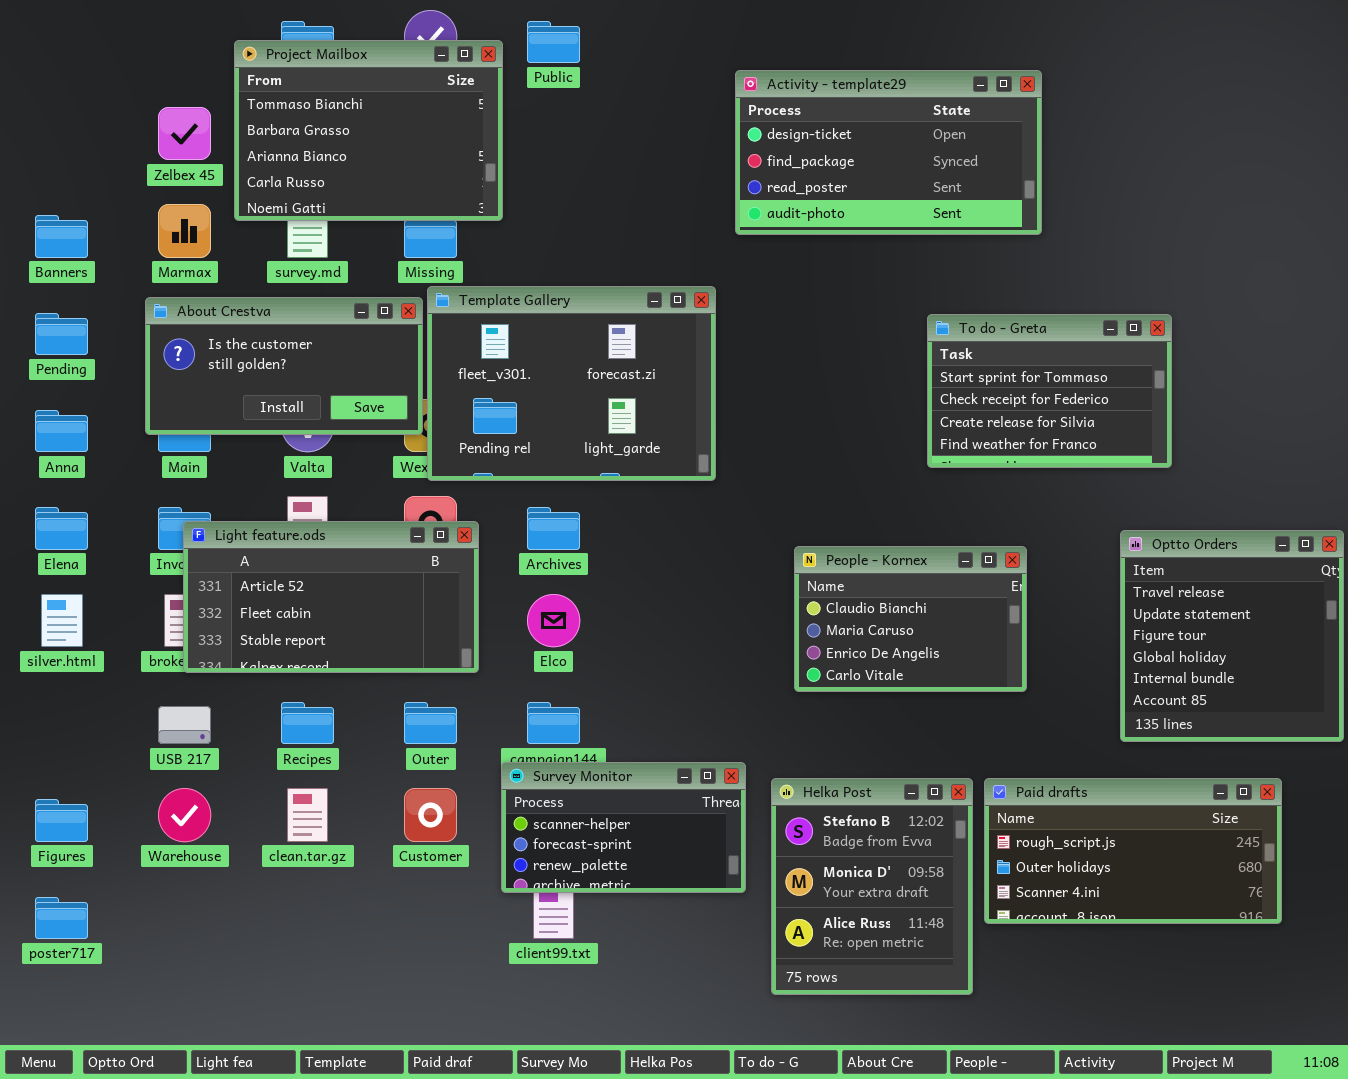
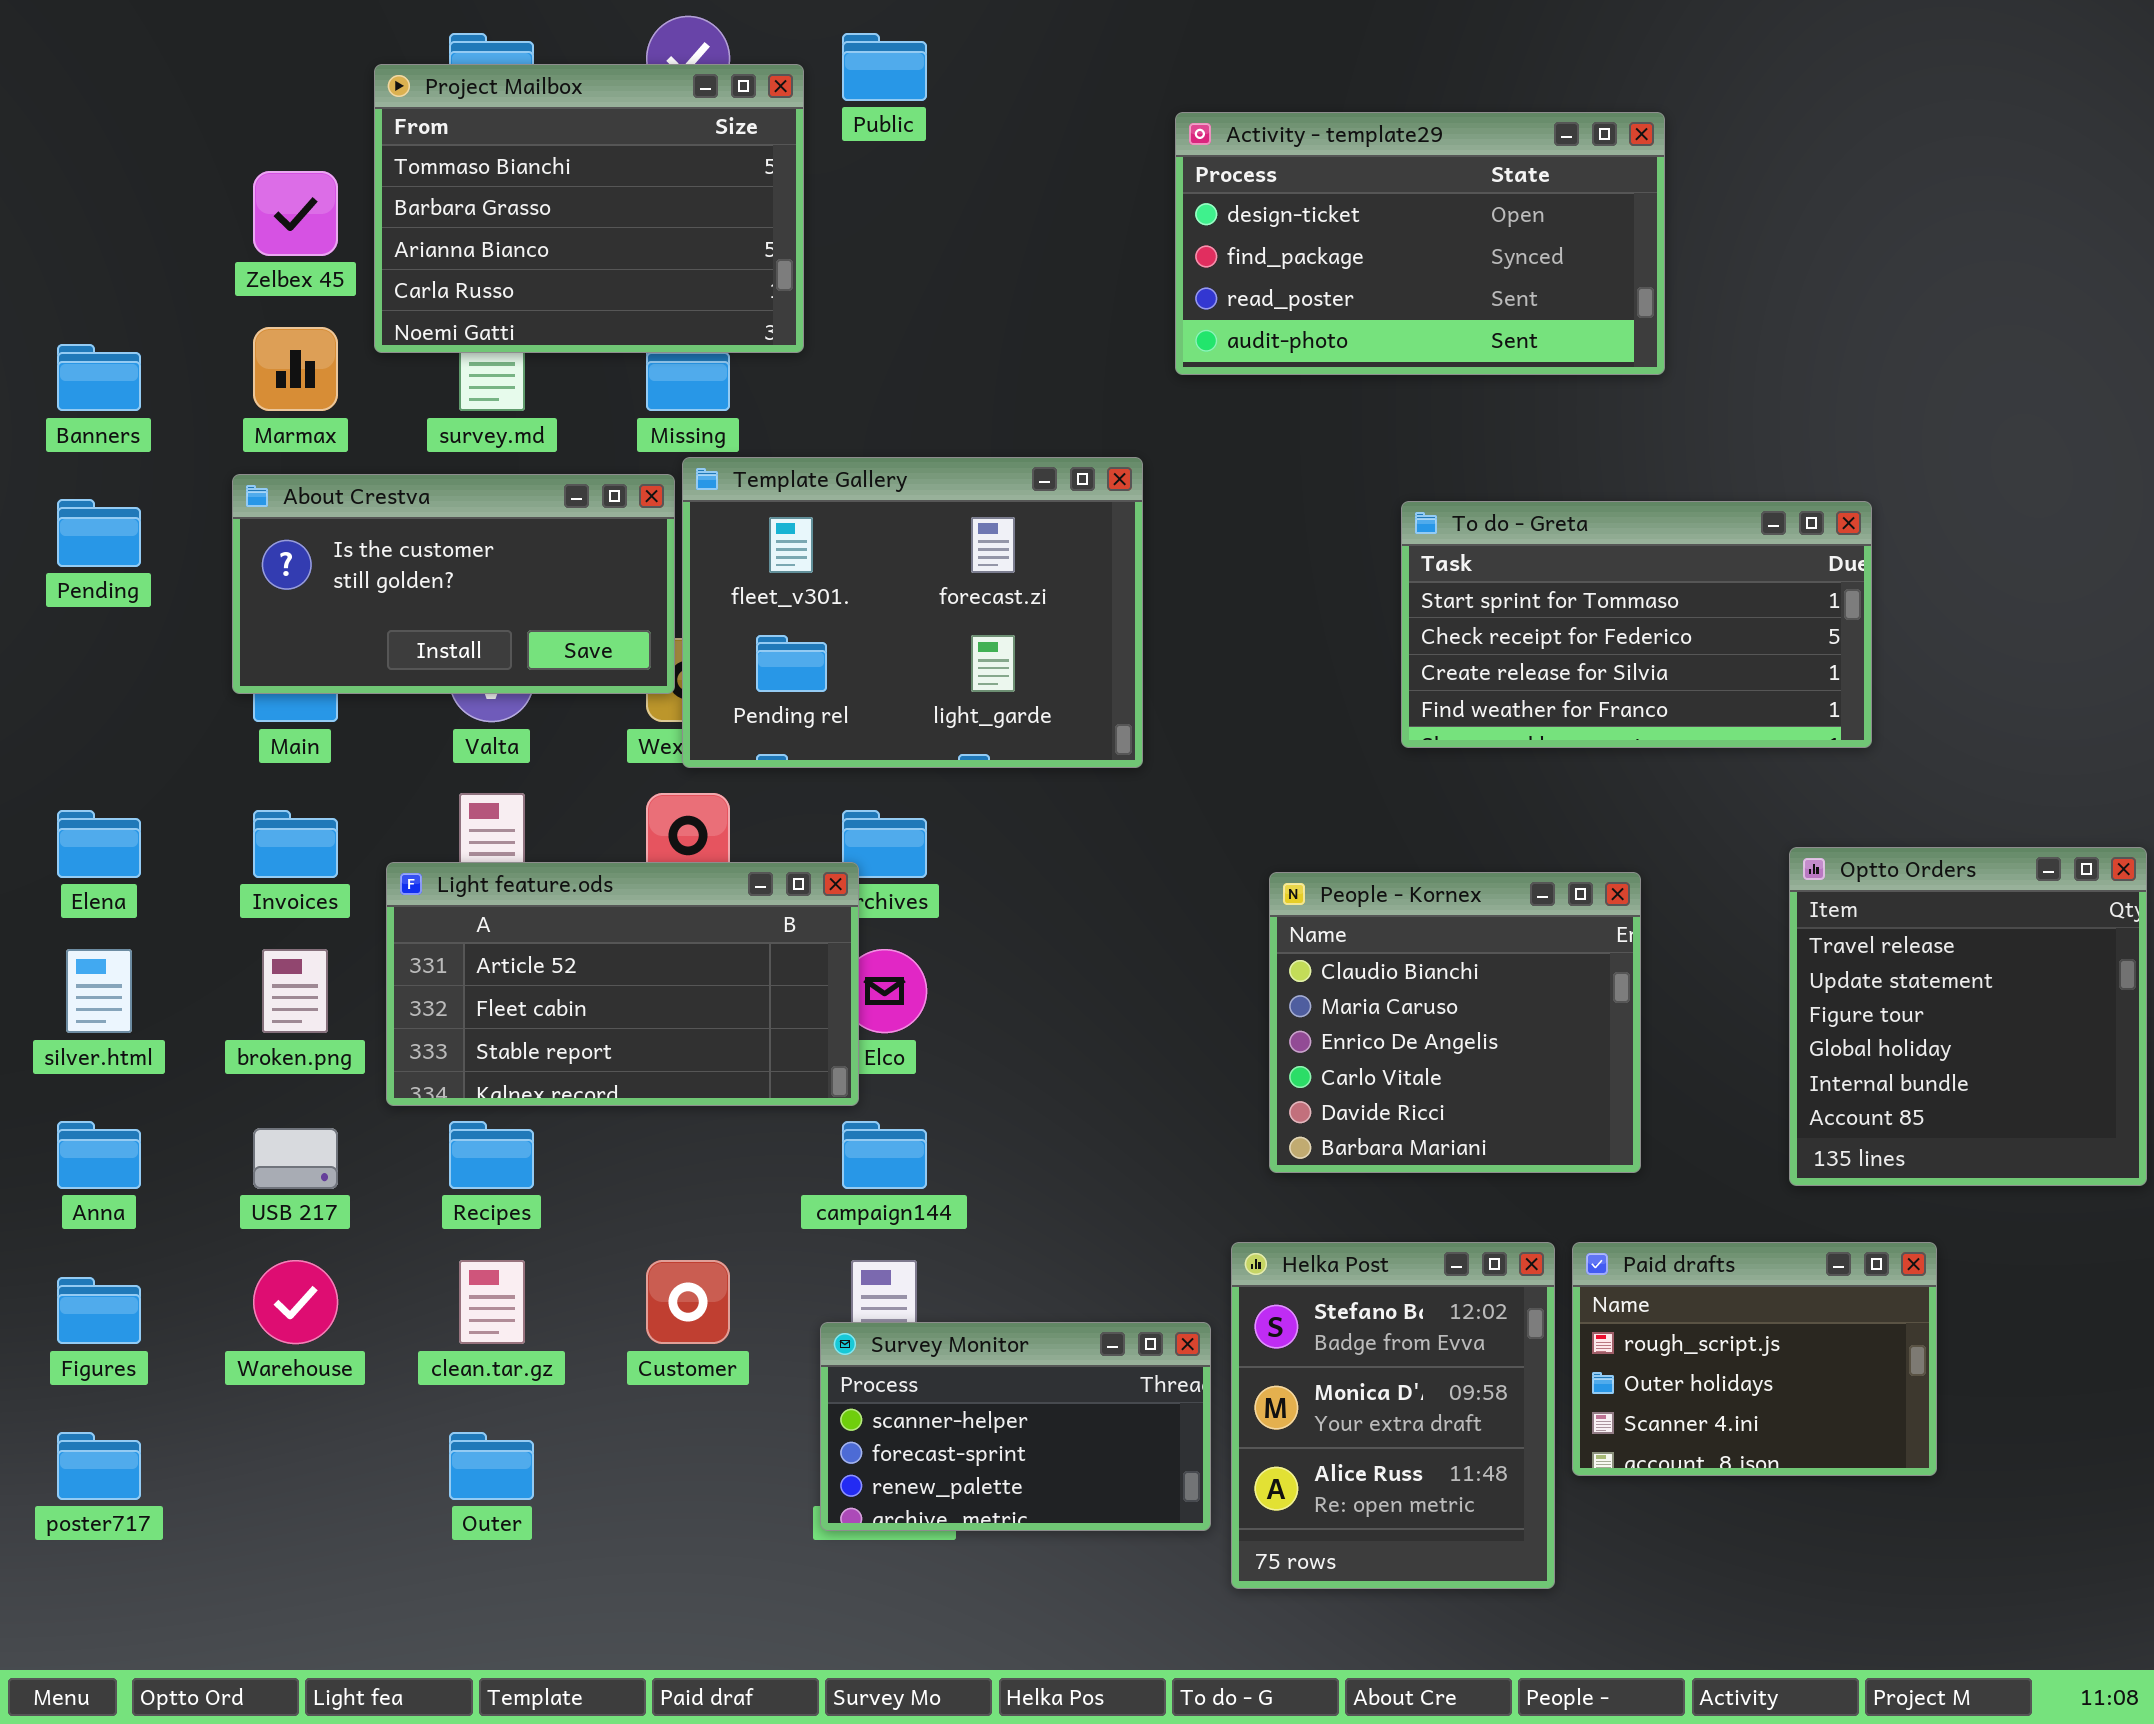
To do - Greta: [927,314,1172,468] -> [1401,501,1872,748], resized
Anna: [35,410,88,452] -> [57,1121,141,1189], moved
Light feature.ods: [183,521,479,673] -> [386,862,859,1106], moved
People - Kornex: [794,546,1027,692] -> [1269,872,1641,1173], resized
Outer: [404,702,457,744] -> [449,1432,534,1500], moved
Survey Monitor: [501,762,746,893] -> [820,1322,1211,1531], moved
Paid drafts: [984,778,1282,924] -> [1572,1242,1937,1476], resized

